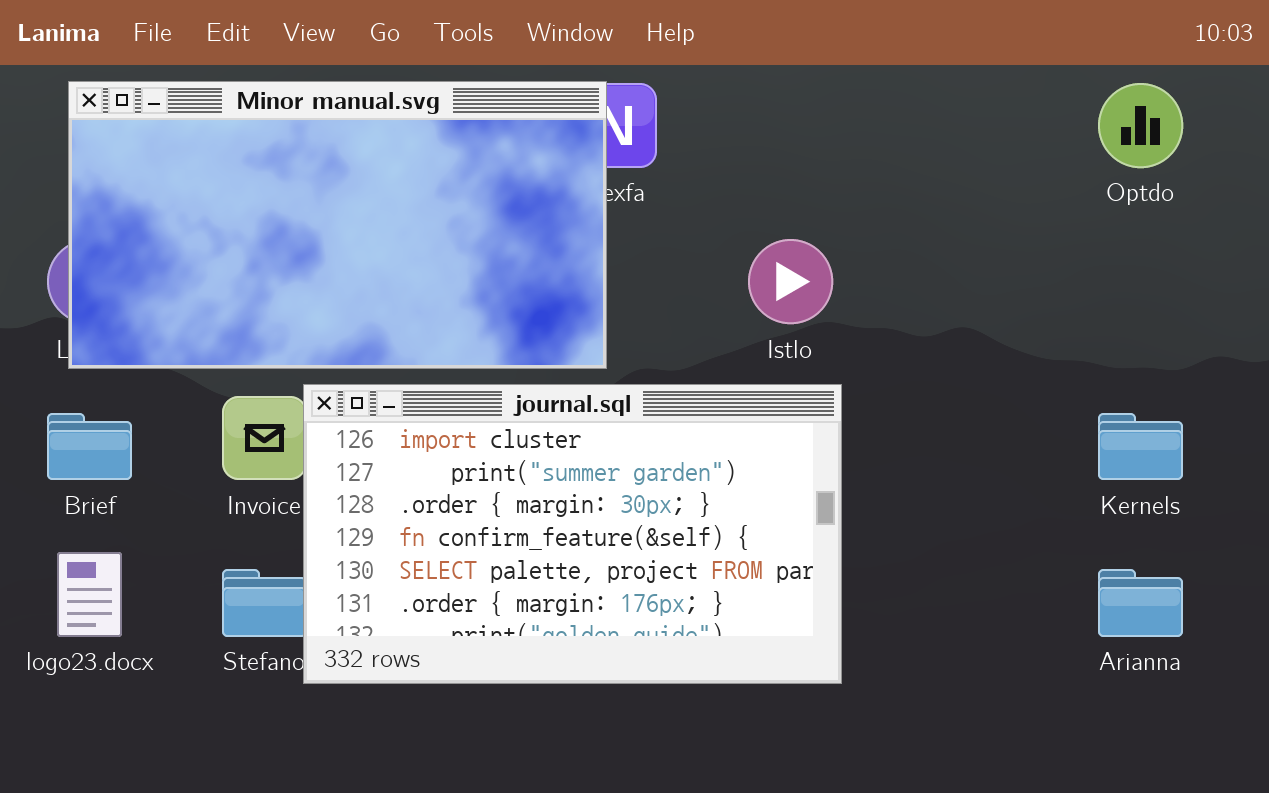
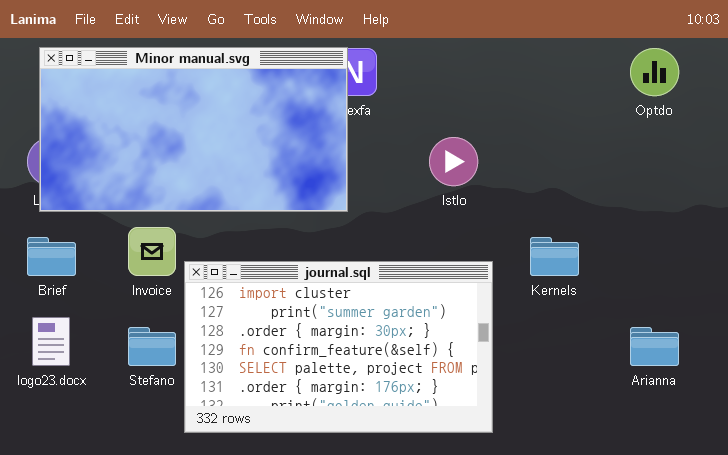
journal.sql: [303,384,842,684] -> [184,261,493,433], moved
Kernels: [1098,413,1183,480] -> [530,237,579,276], moved

